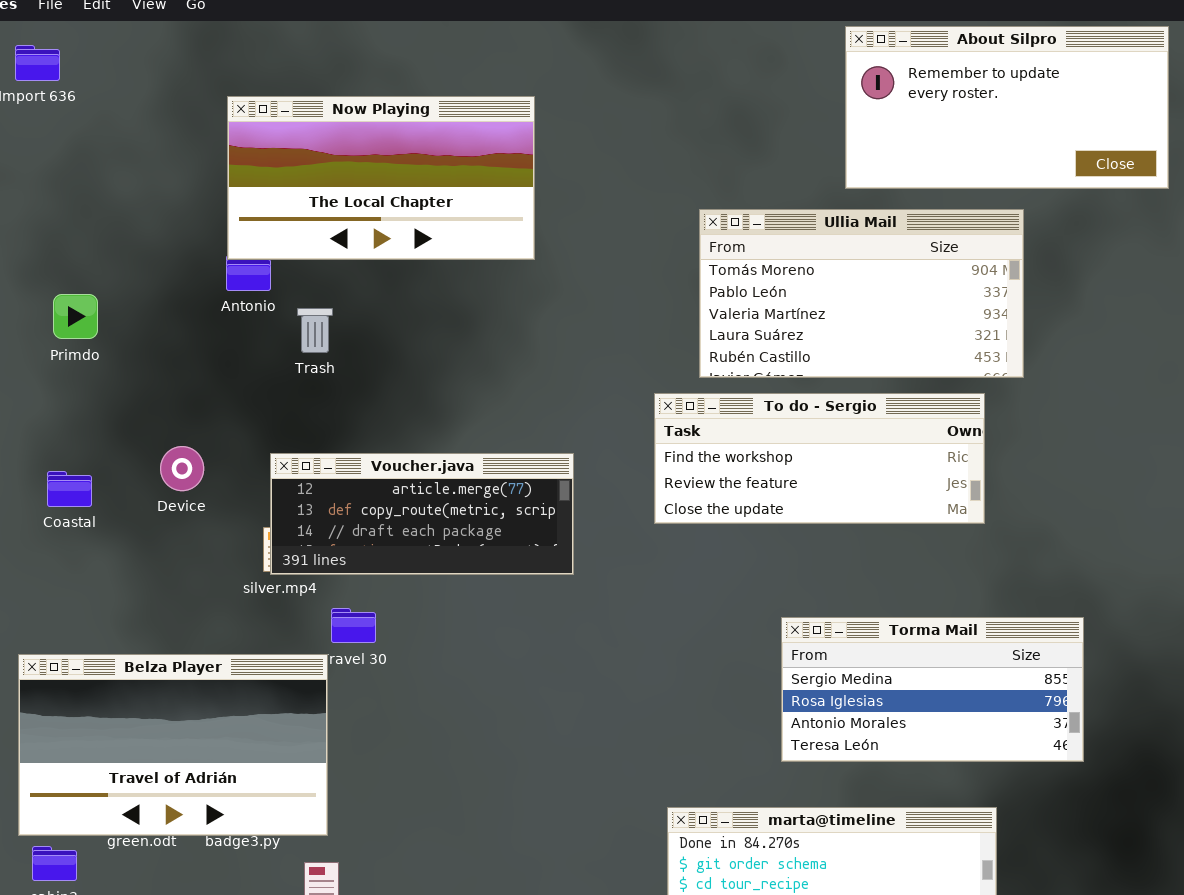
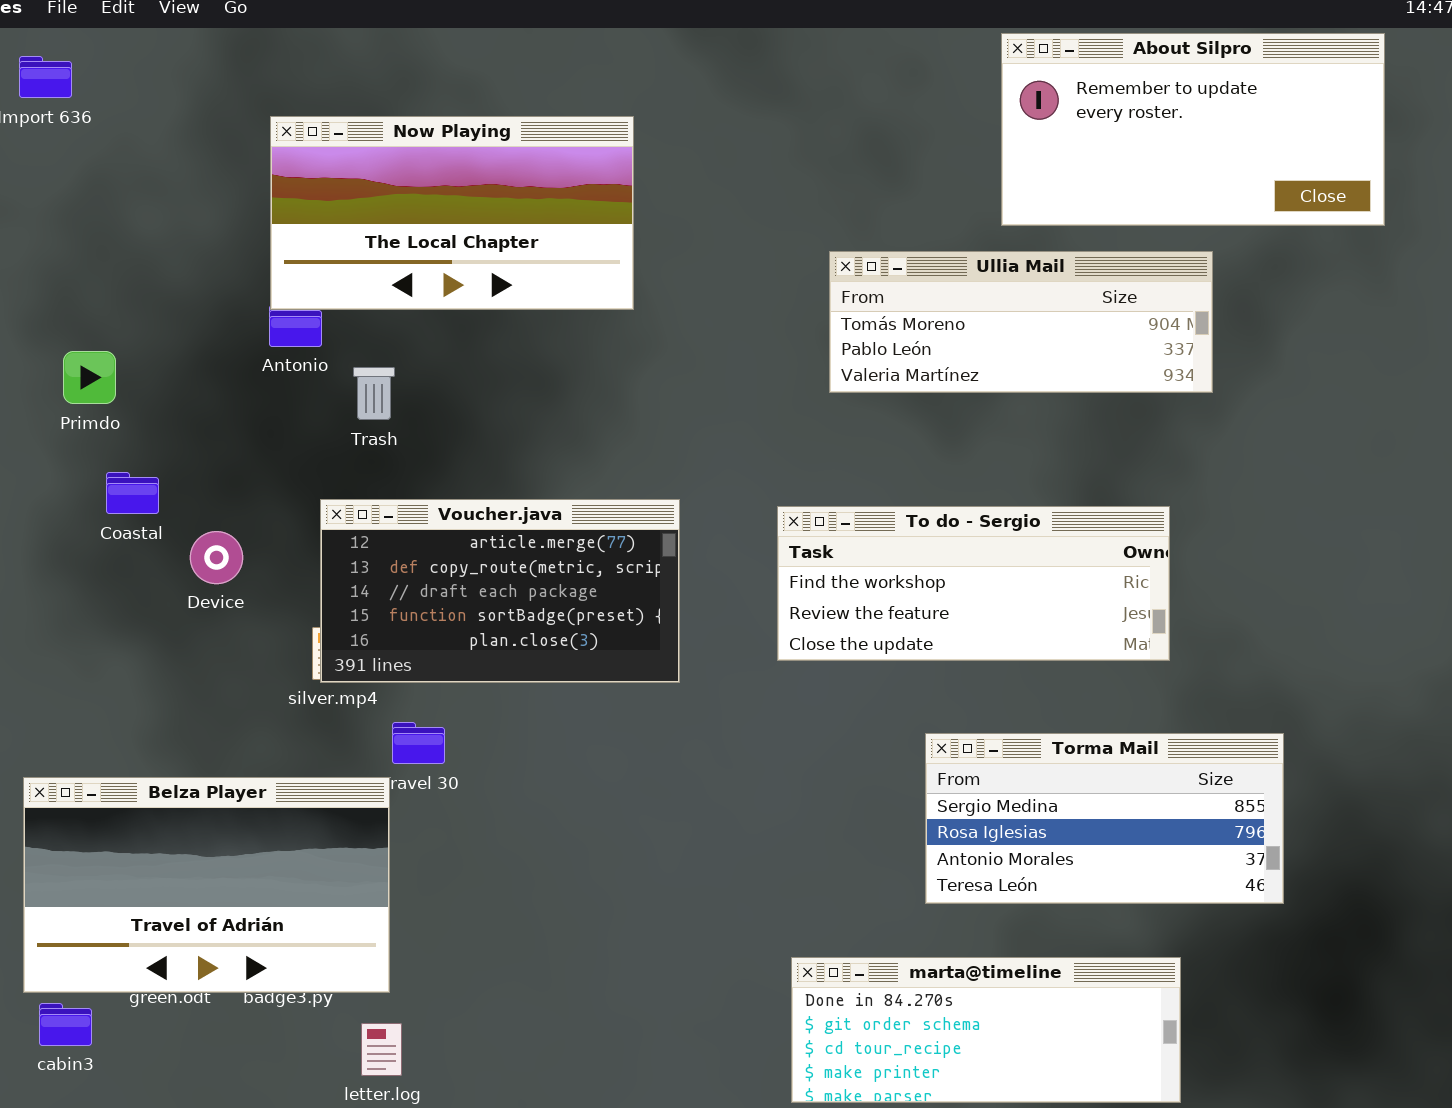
Ullia Mail: [699,209,1024,378] -> [829,251,1213,393], resized
To do - Sergio: [654,393,985,524] -> [777,506,1170,661], moved
Voucher.java: [270,453,574,575] -> [320,499,680,683], resized
Coastal: [47,471,92,507] -> [106,472,159,514], moved

